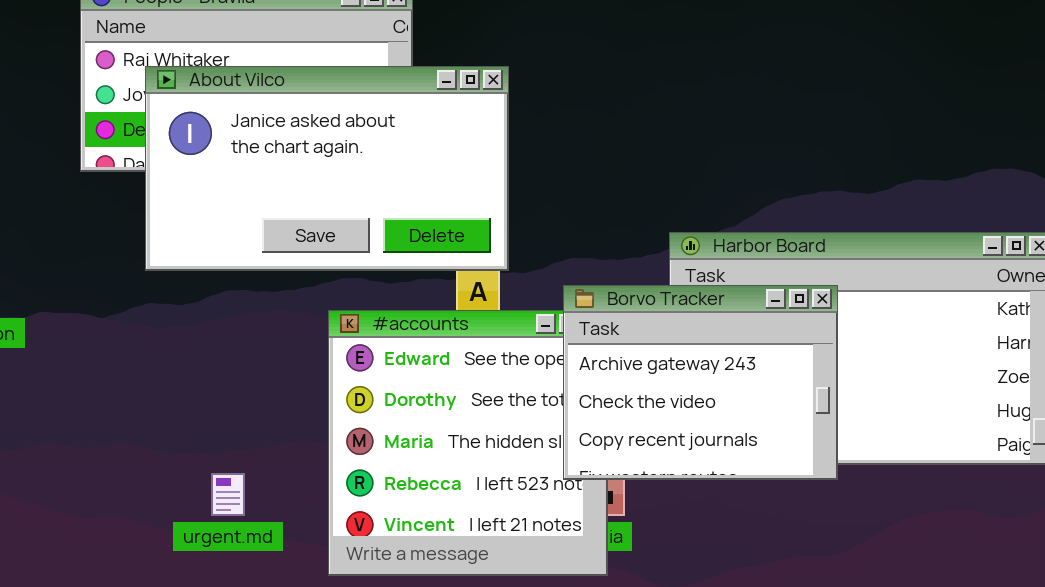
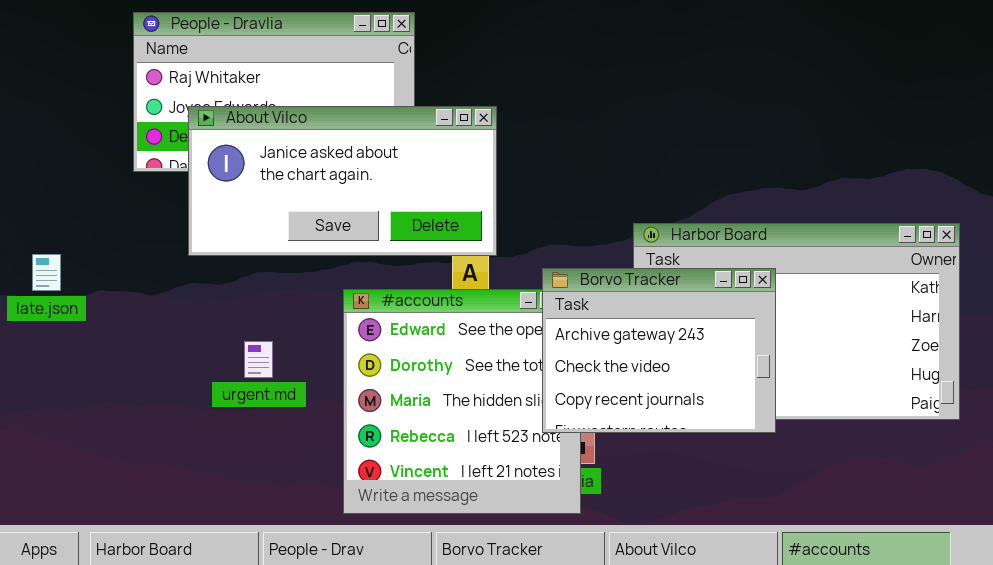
About Vilco: [145,66,509,271] -> [188,106,497,256], resized
urgent.md: [211,473,245,516] -> [244,341,273,378], moved

